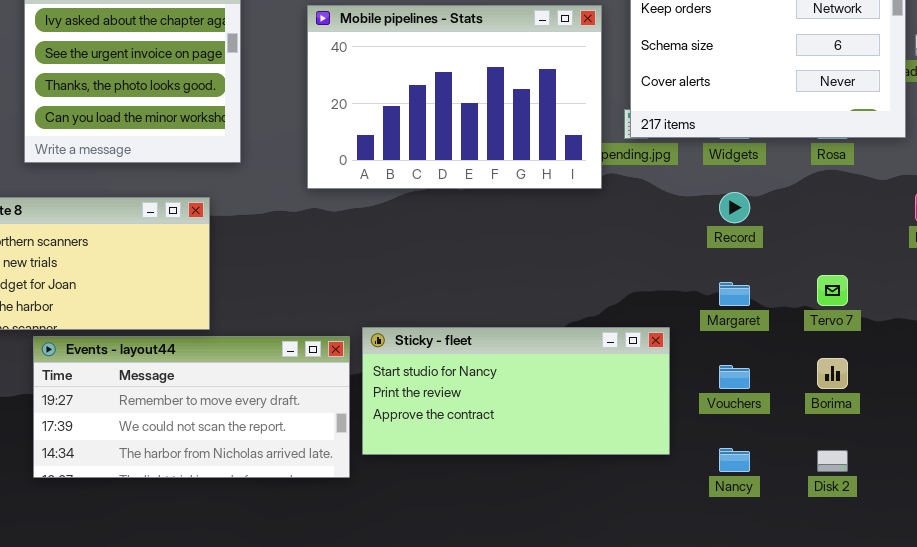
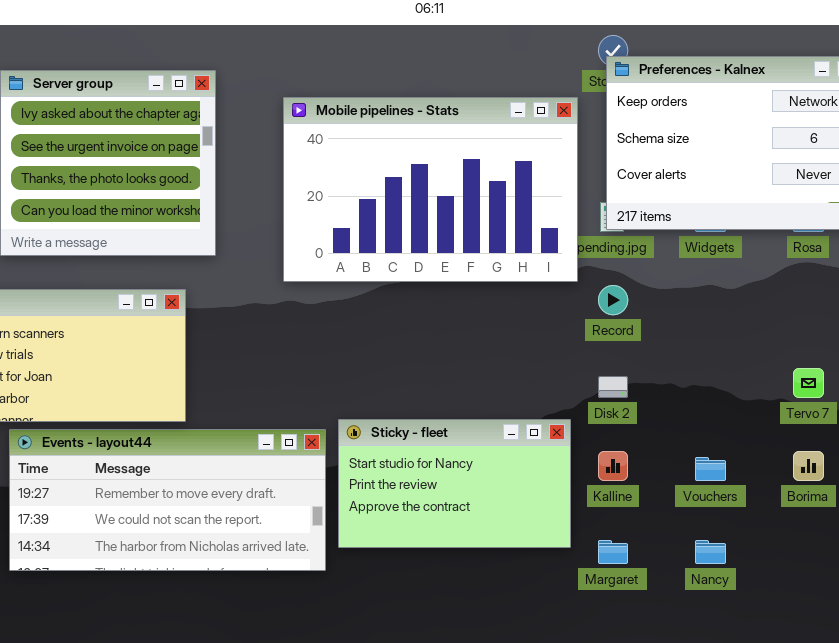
Record: [719,192,750,223] -> [598,285,628,315], moved
Margaret: [719,282,750,306] -> [598,540,628,564], moved
Sticky - fleet: [362,327,670,455] -> [338,419,571,548], resized
Disk 2: [817,450,848,472] -> [598,376,628,398], moved

